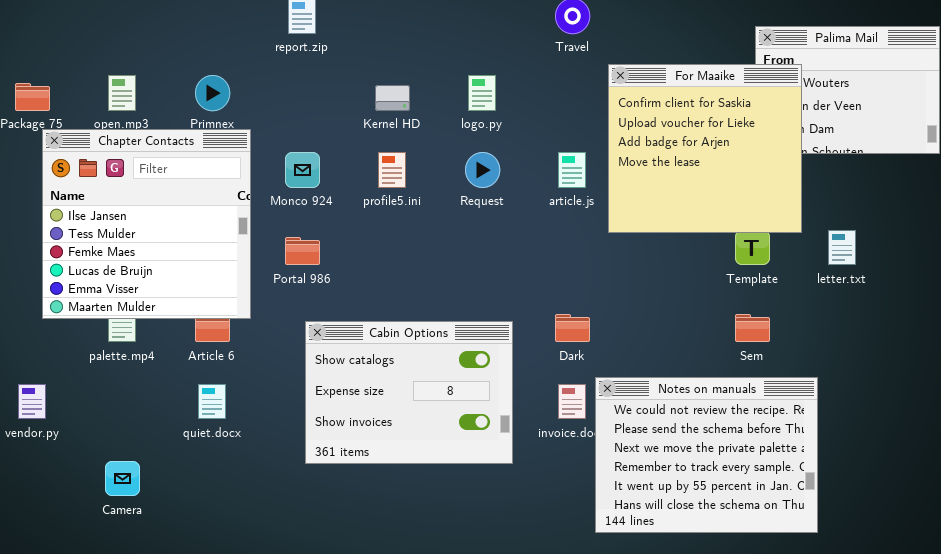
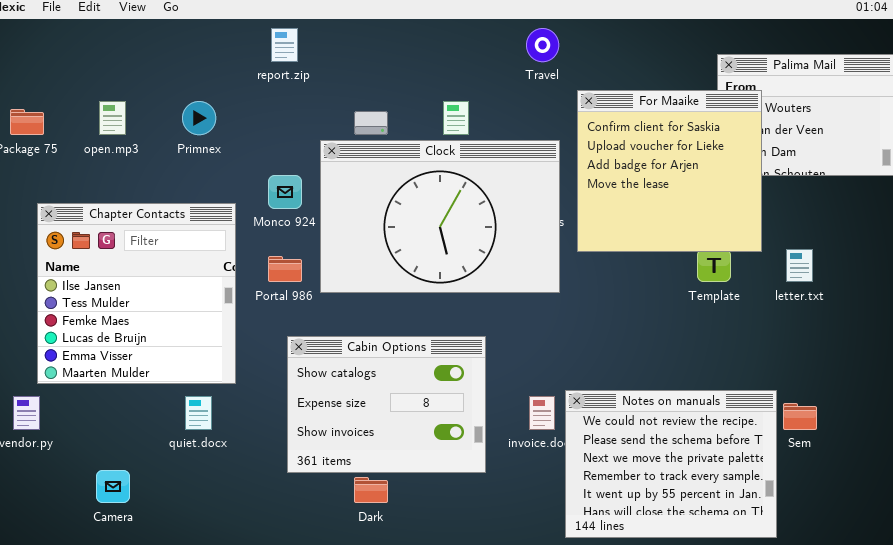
Clock: none -> [320,140,560,293], opened
Chapter Contacts: [42,129,251,319] -> [37,203,236,384], moved
Dark: [555,314,590,342] -> [354,477,388,503], moved
Sem: [735,314,770,342] -> [783,403,817,430], moved

